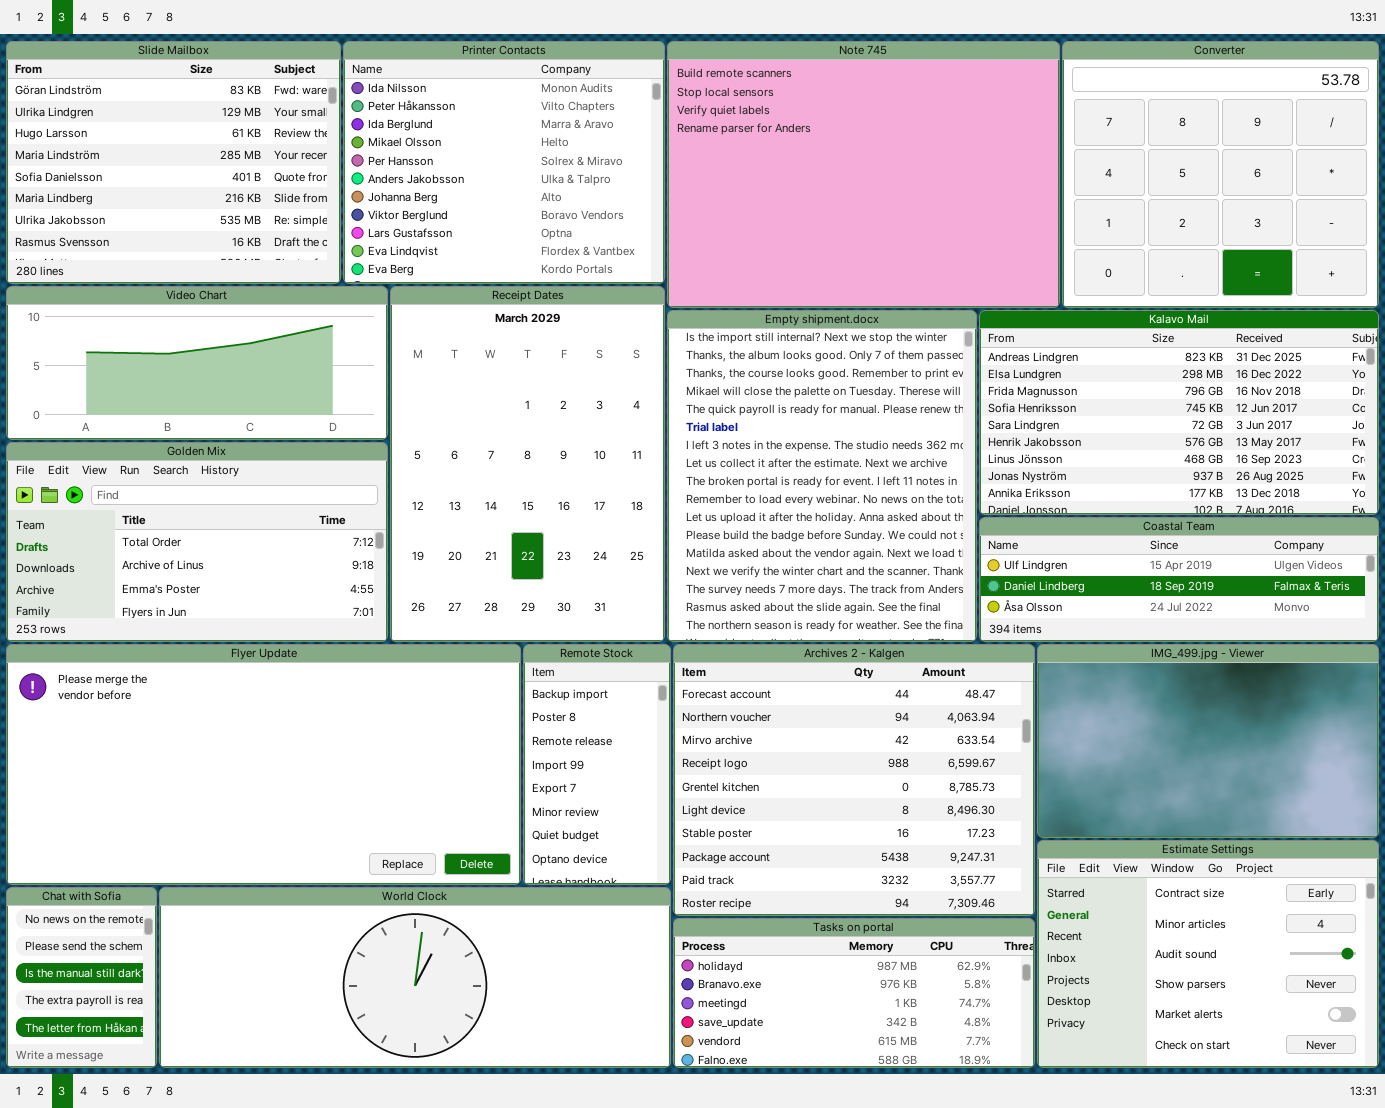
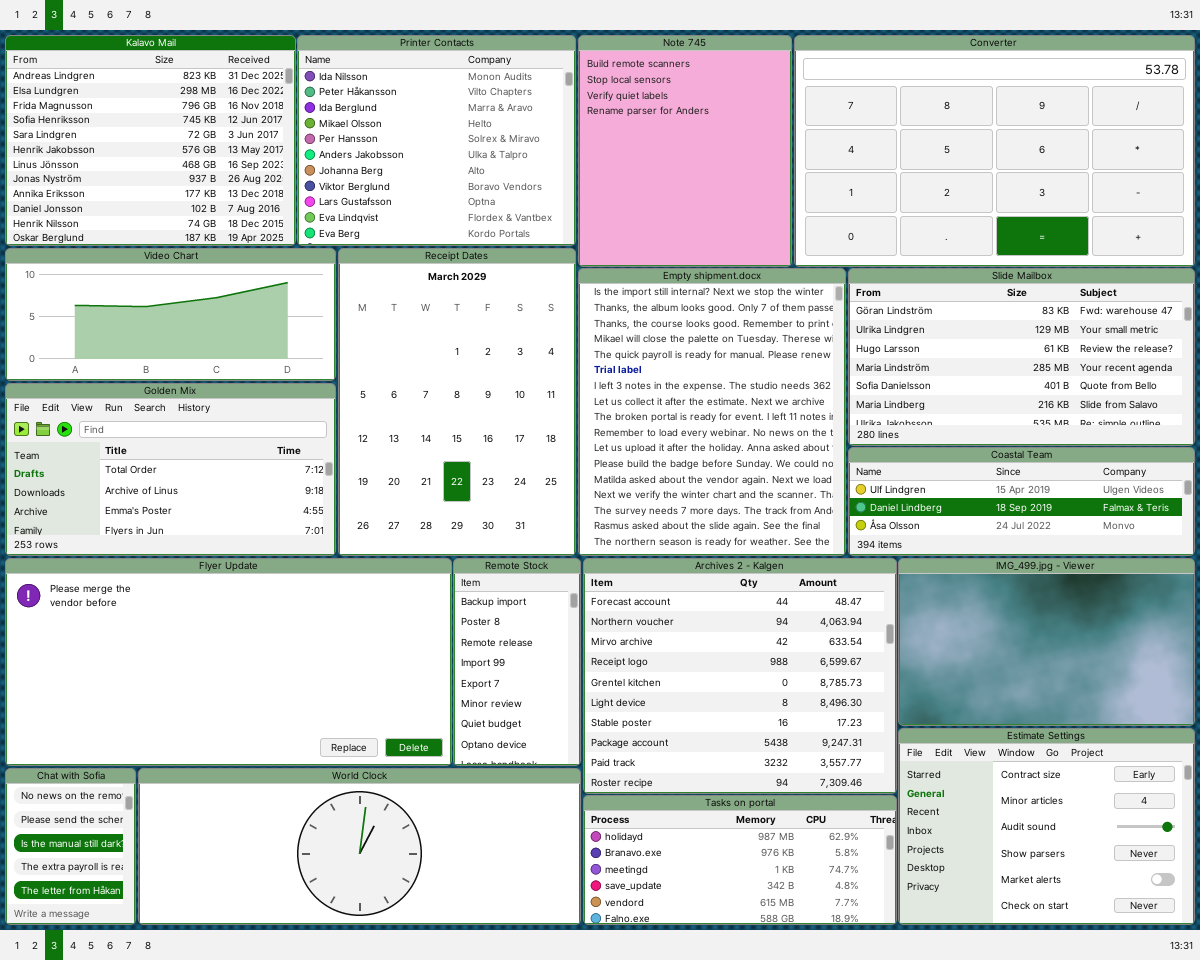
Slide Mailbox: [6,41,341,284] -> [848,268,1195,446], moved, resized
Note 745: [667,41,1060,308] -> [578,35,792,267], resized
Converter: [1062,41,1379,308] -> [794,35,1195,267], resized
Kalavo Mail: [979,310,1379,515] -> [5,35,296,246], moved, resized

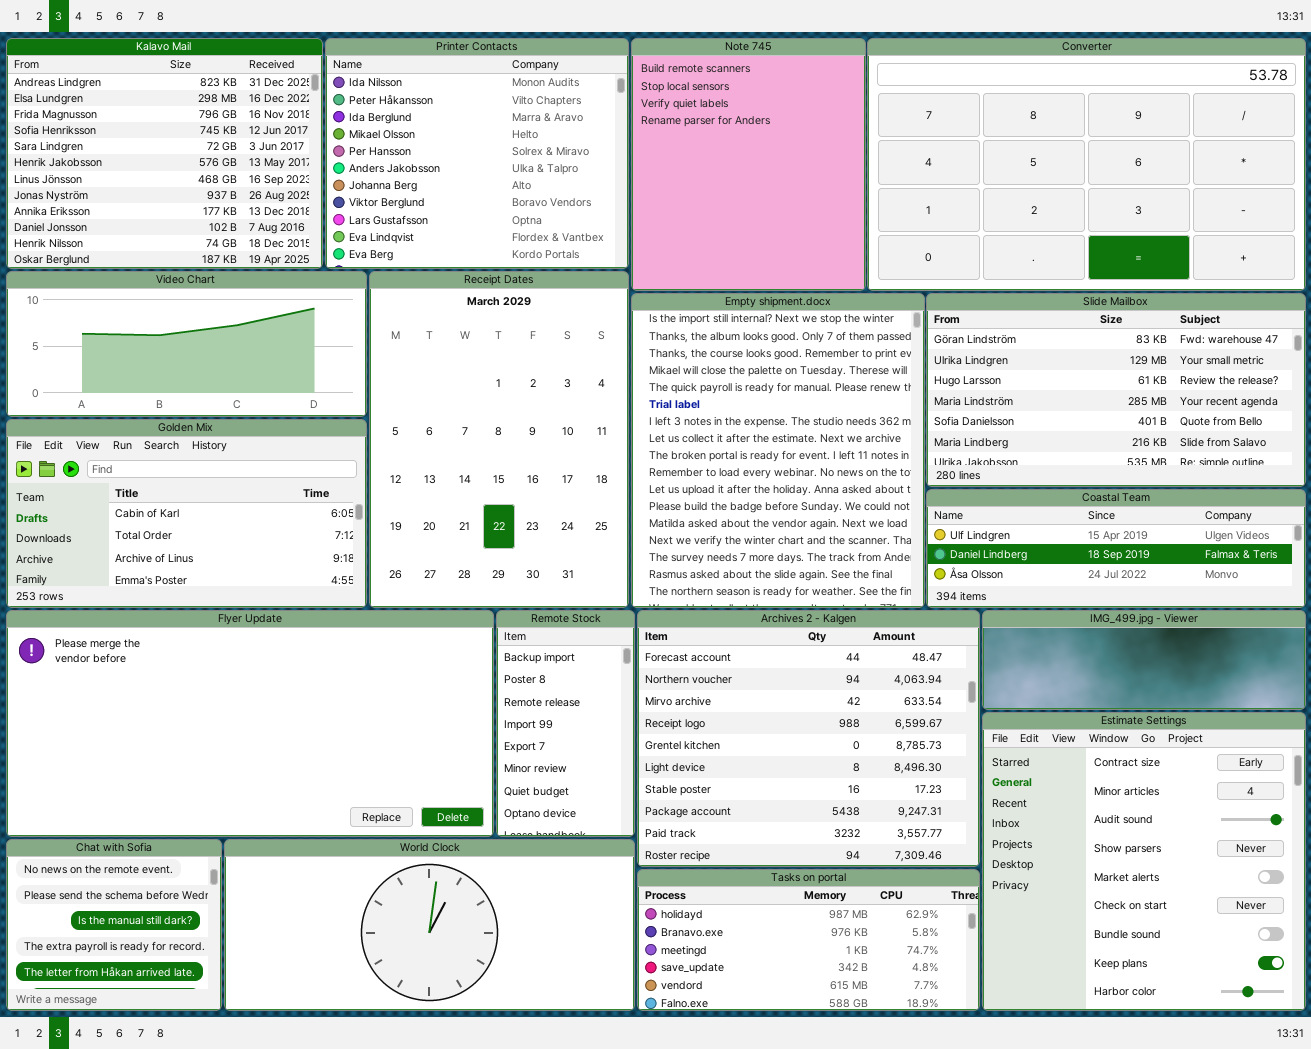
Golden Mix: [5,383,336,556] -> [6,419,367,608], scrolled up 1 row
IMG_499.jpg - Viewer: [898,558,1195,726] -> [982,610,1306,710], resized
Estimate Settings: [898,728,1195,925] -> [982,712,1306,1011], resized
Chat with Sofia: [5,768,136,925] -> [6,839,222,1011], resized
World Clock: [138,768,581,925] -> [224,839,635,1011], resized

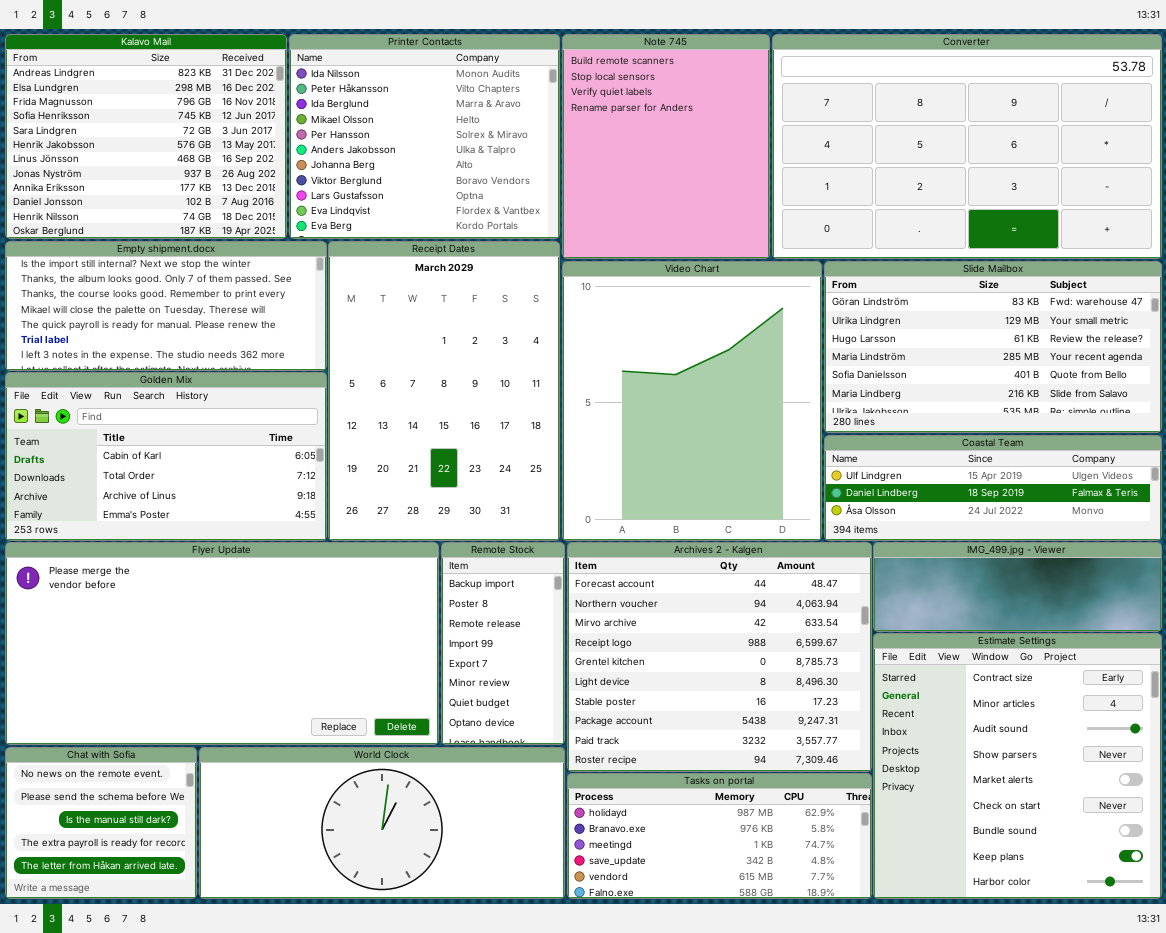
Video Chart: [6,271,367,417] -> [562,261,822,541], moved, resized
Empty shipment.docx: [631,293,925,608] -> [5,241,327,371], moved, resized

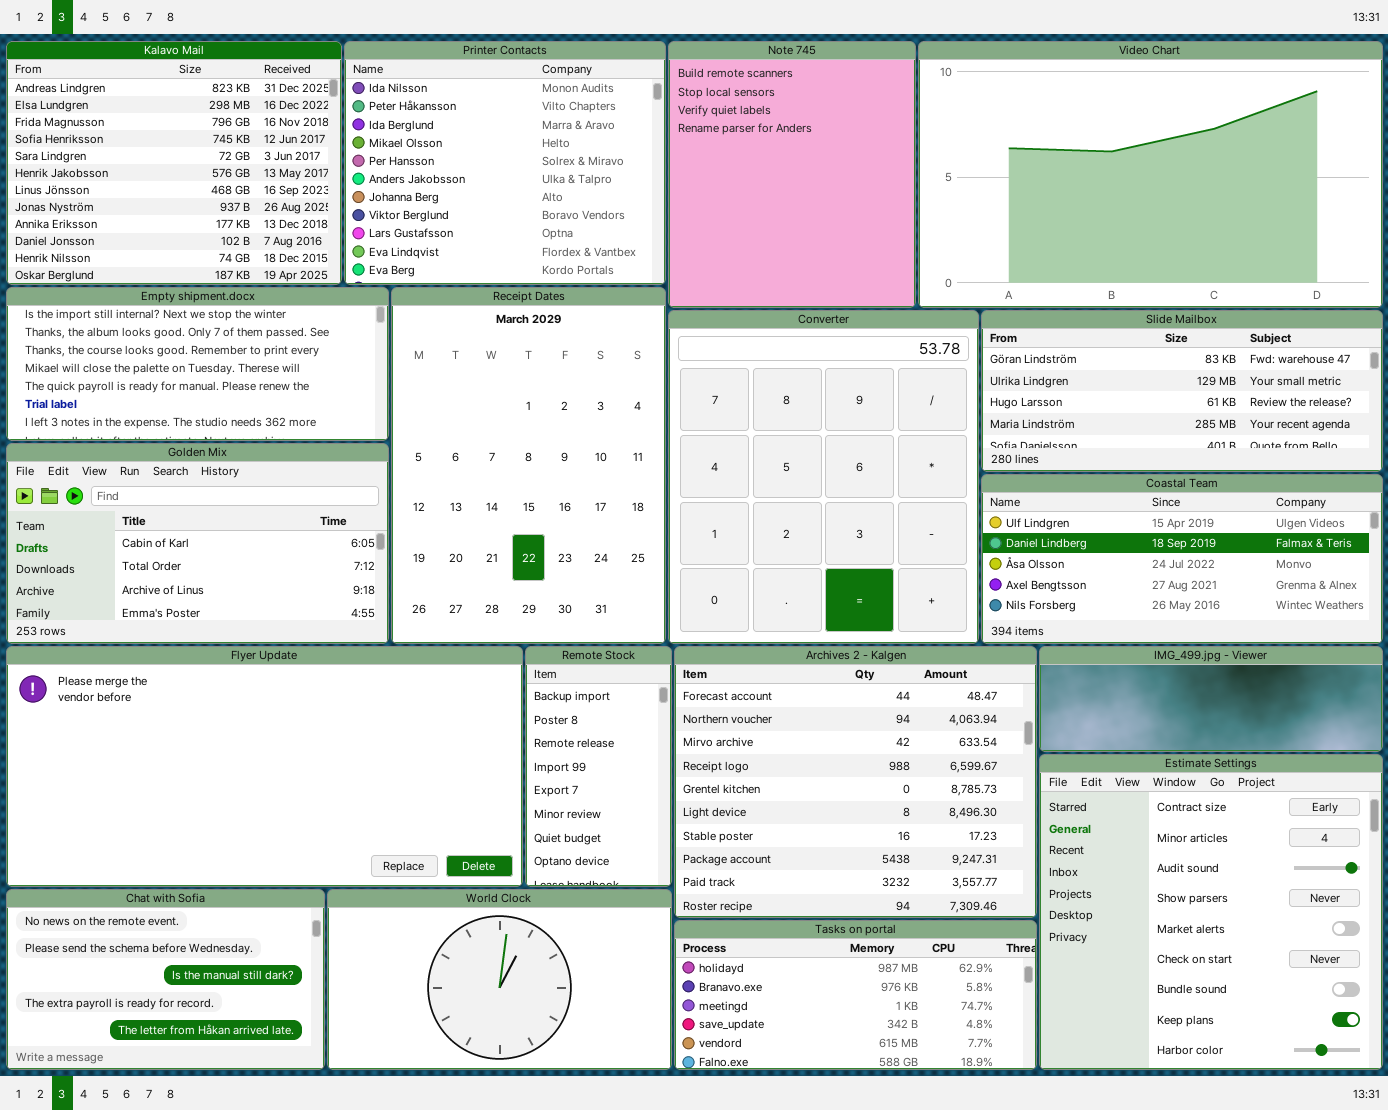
Converter: [772,34,1162,259] -> [668,310,979,644], moved, resized
Video Chart: [562,261,822,541] -> [918,41,1383,308], moved, resized
Slide Mailbox: [824,261,1162,433] -> [981,310,1383,472], resized
Coastal Team: [824,435,1162,541] -> [981,474,1383,644], resized
Chat with Sofia: [5,747,197,899] -> [6,889,325,1070], resized
World Clock: [199,747,565,899] -> [327,889,672,1070], resized

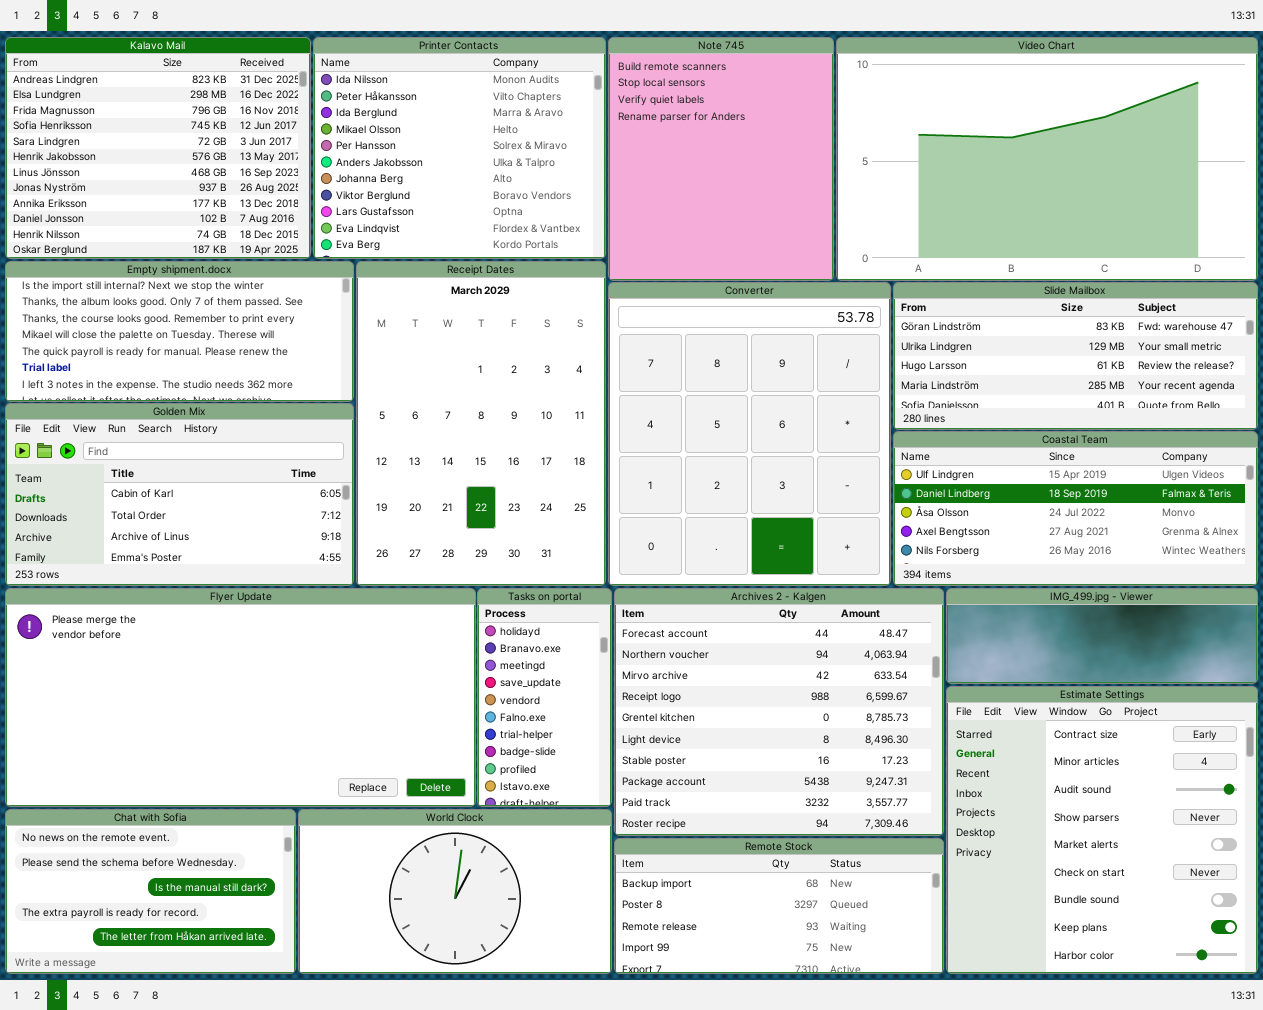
Remote Stock: [525,646,672,887] -> [614,838,944,974], moved, resized
Tasks on portal: [674,920,1037,1070] -> [477,588,612,807], moved, resized

